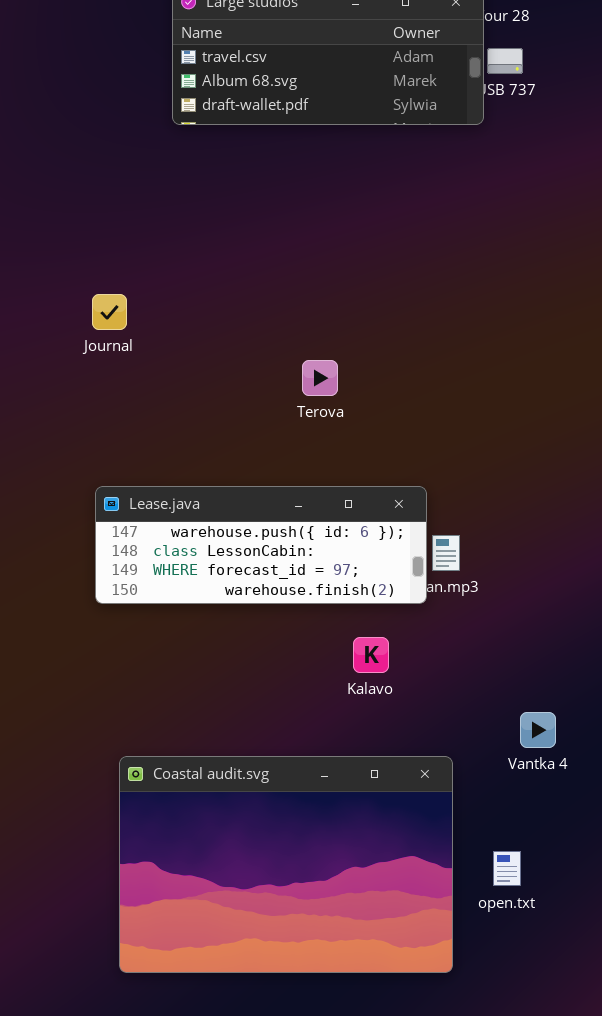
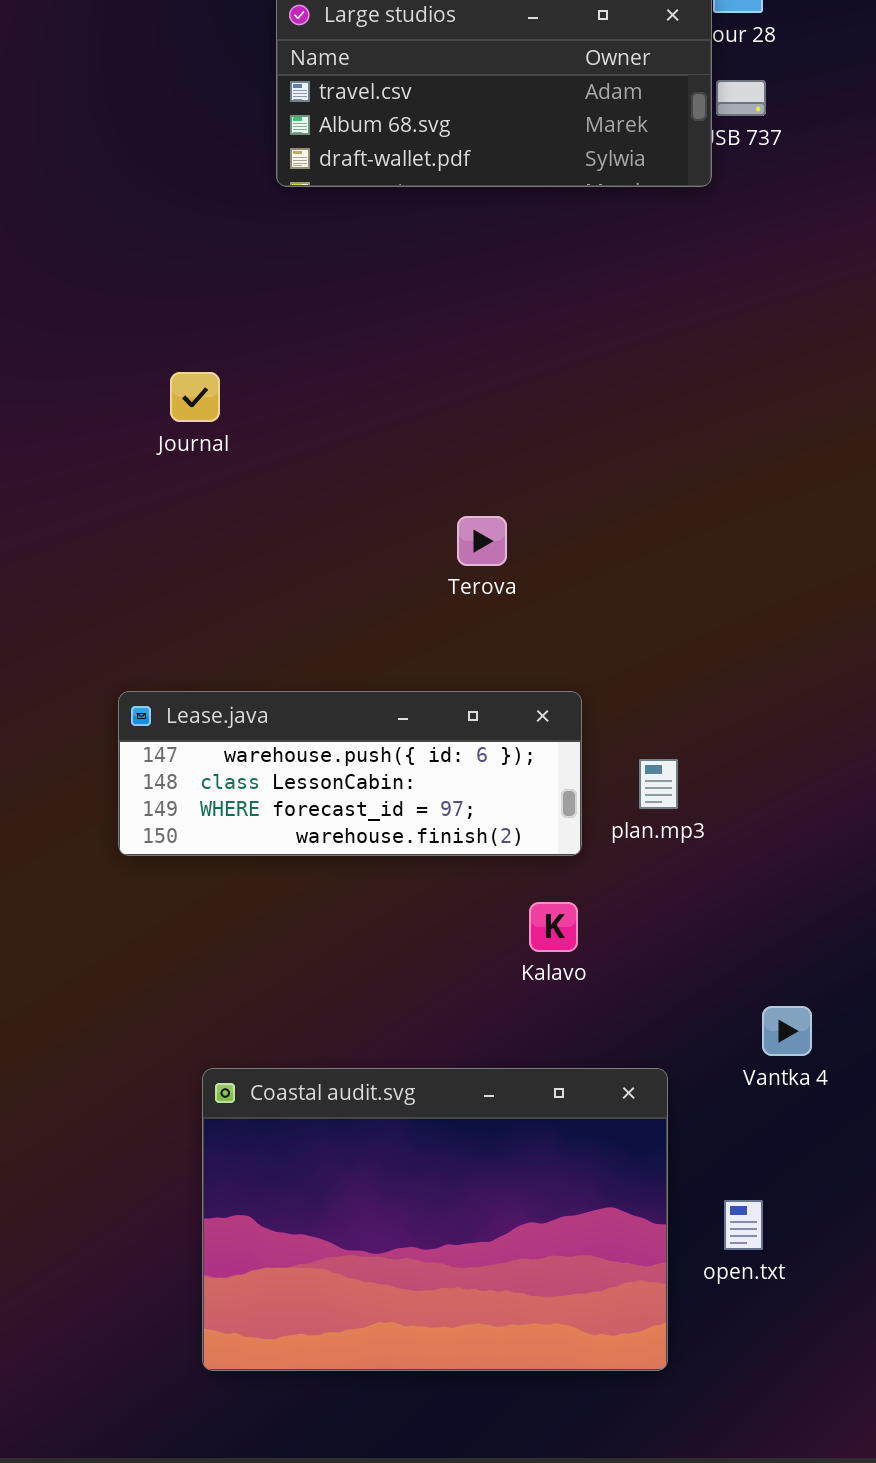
Journal: [92,294,127,330] -> [170,372,220,422], moved
Lease.java: [95,486,427,604] -> [118,691,582,856], moved

